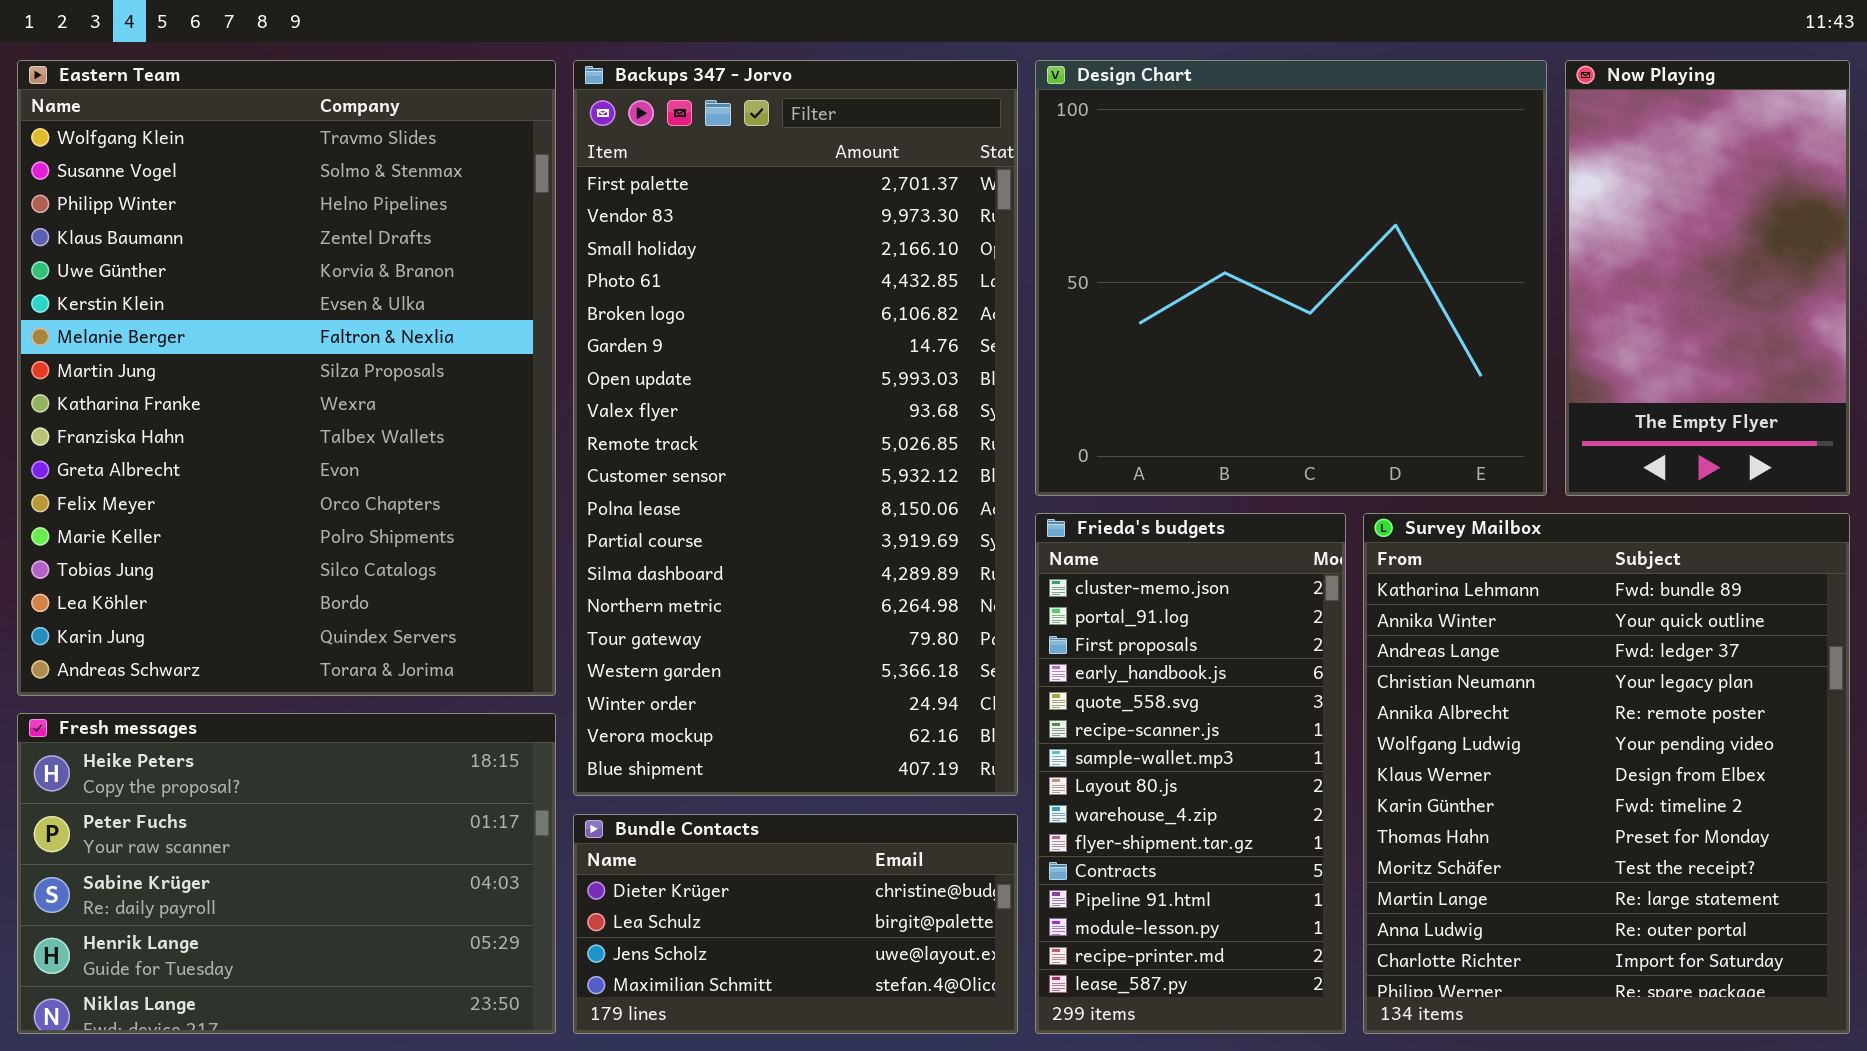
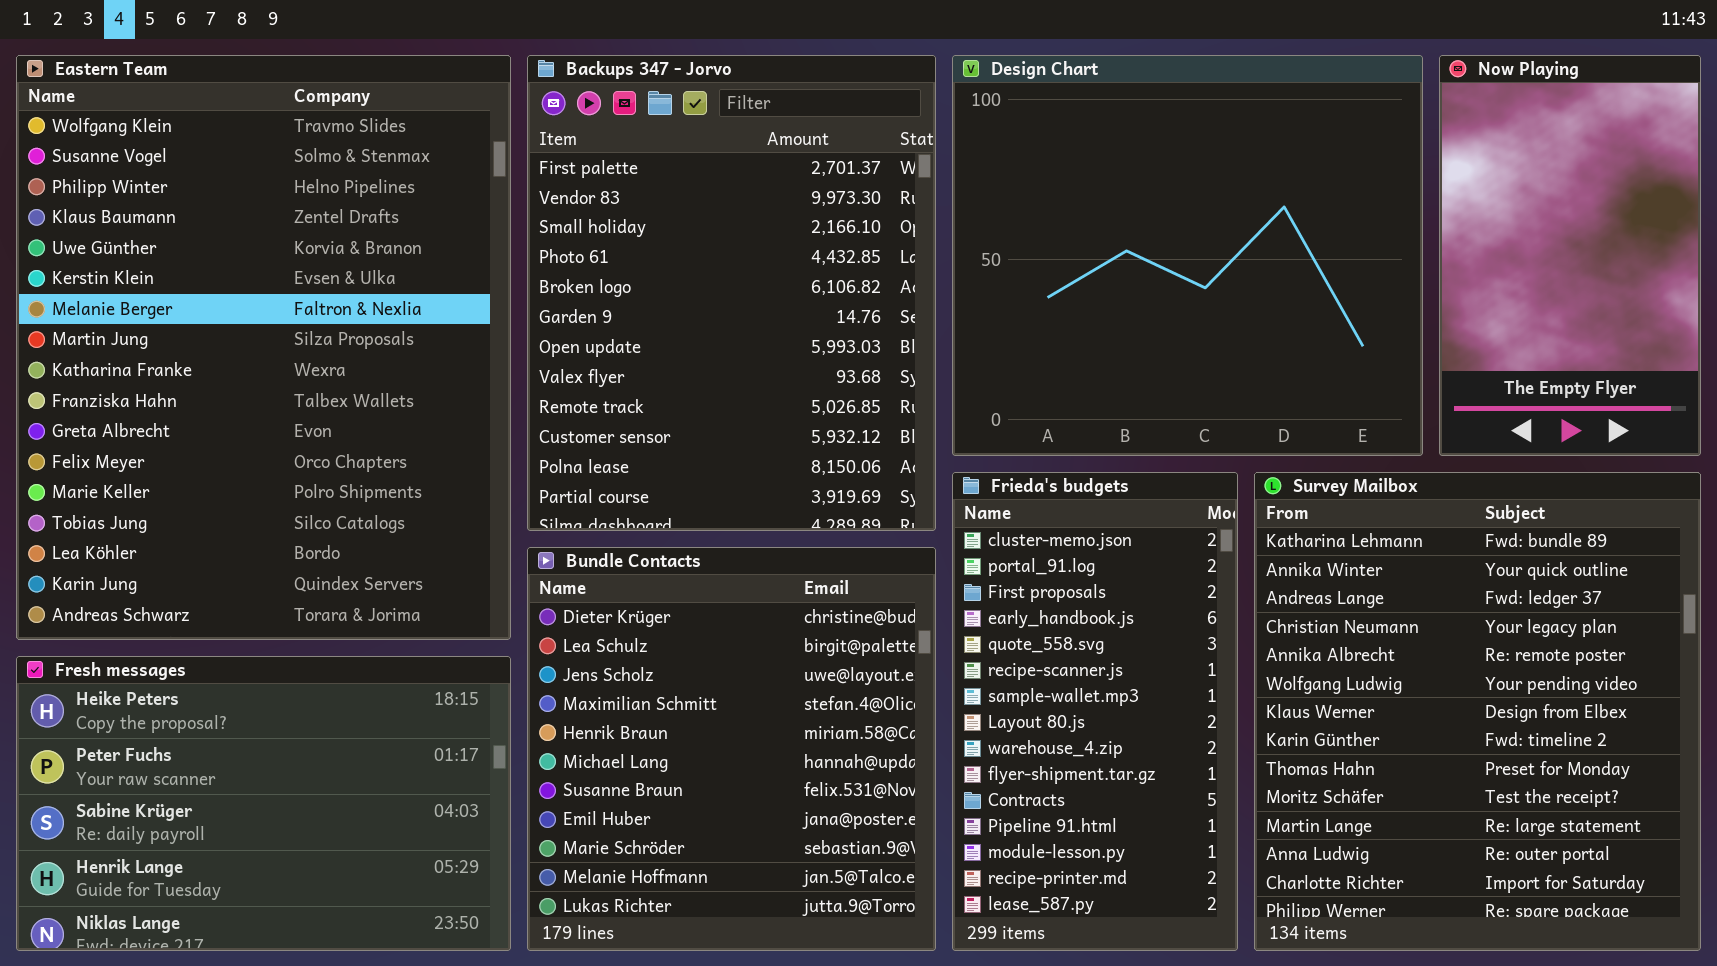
Backups 347 - Jorvo: [573,60,1018,796] -> [527,55,936,531], resized
Bundle Contacts: [573,814,1018,1034] -> [527,547,936,951], resized

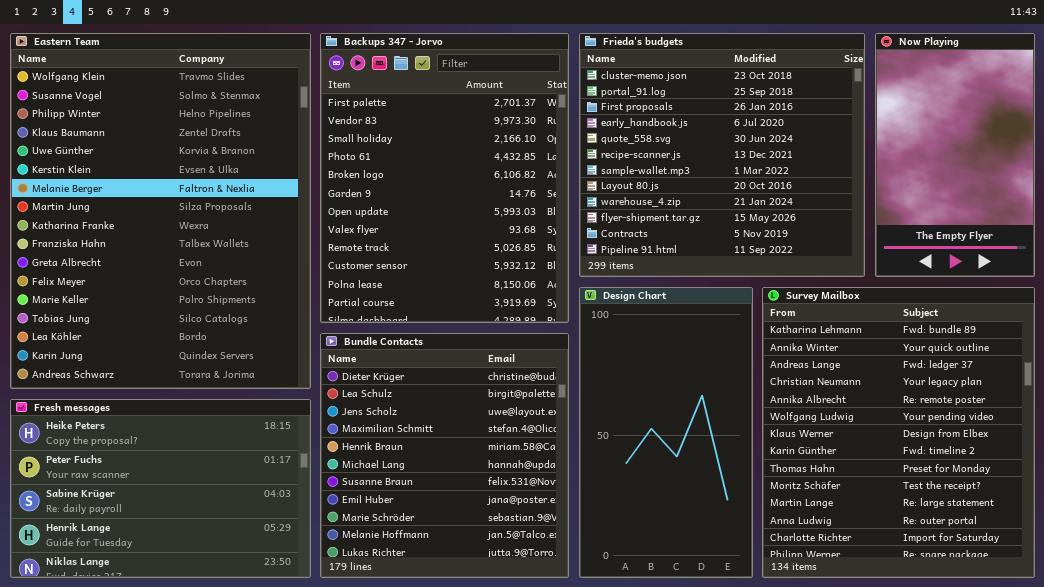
Design Chart: [952,55,1423,456] -> [579,287,753,578], moved, resized
Frieda's budgets: [952,472,1238,951] -> [579,33,865,277], moved, resized

